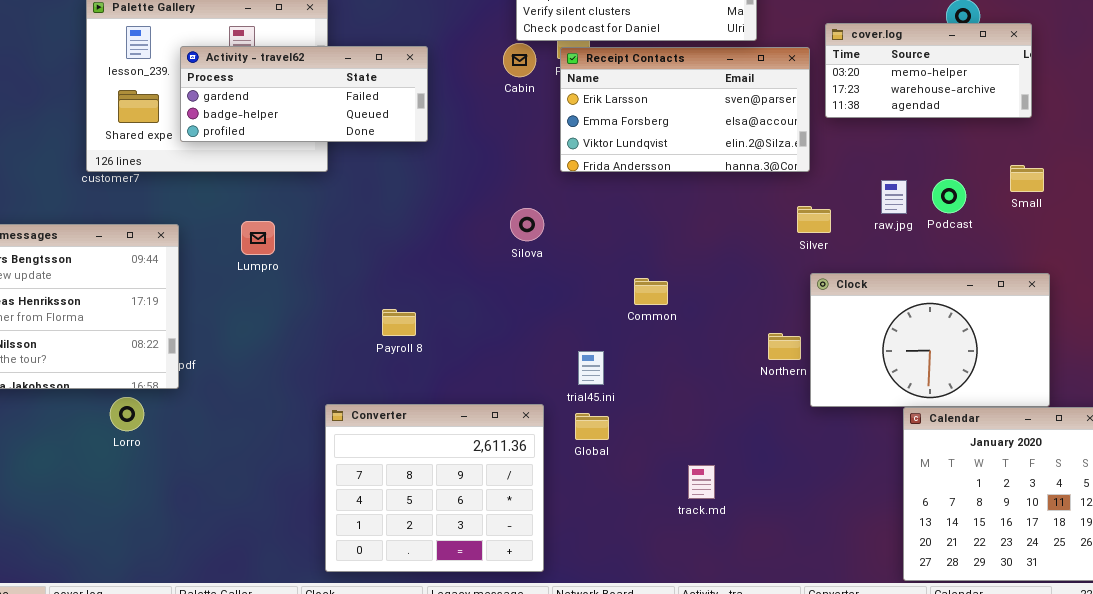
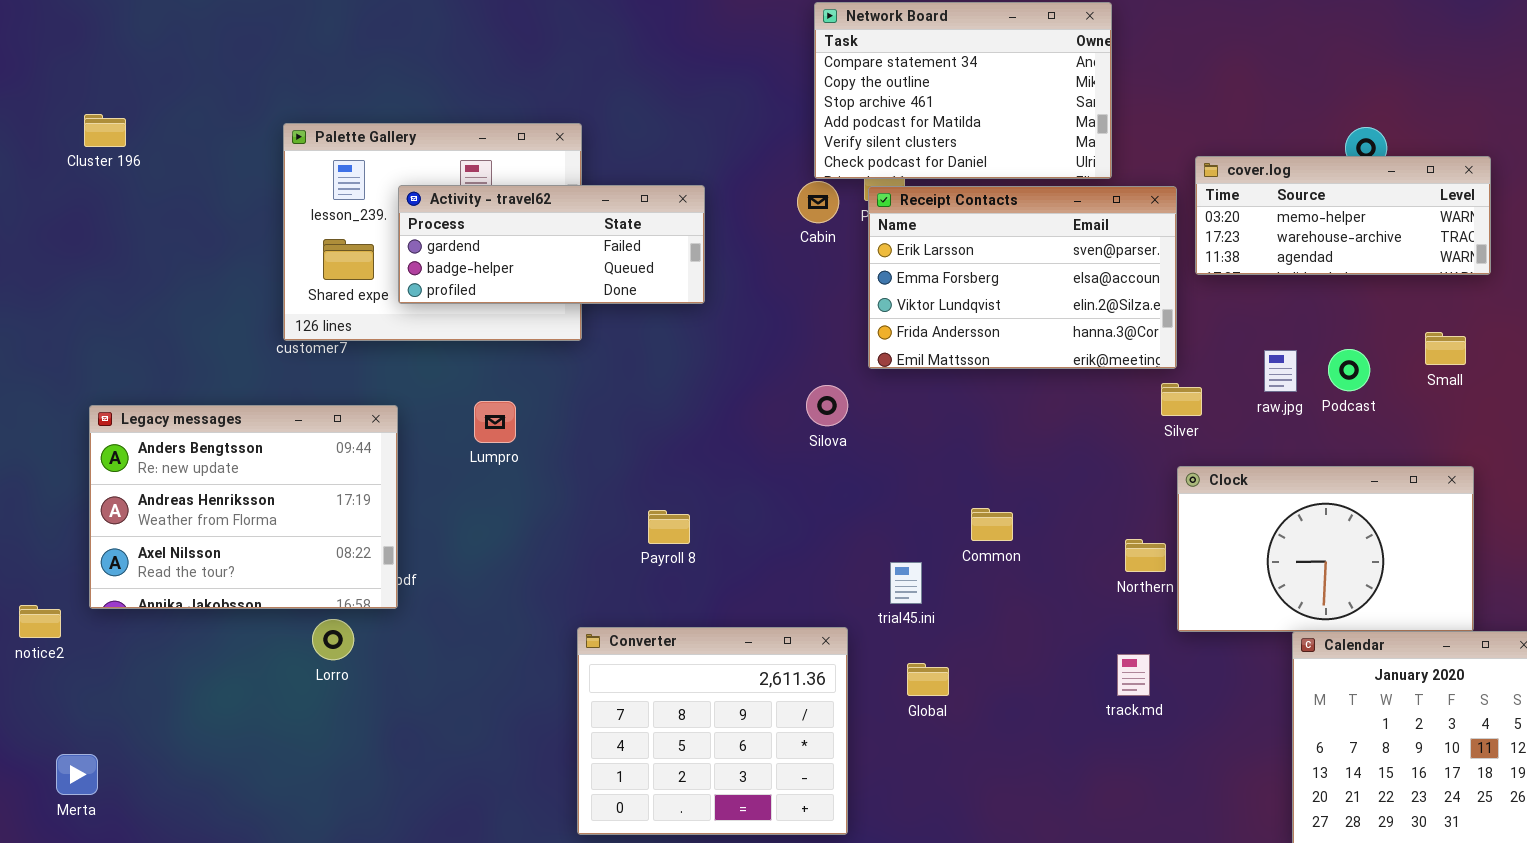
cover.log: [825,23,1032,118] -> [1195,156,1491,275], resized
Receipt Contacts: [560,47,810,172] -> [868,186,1177,369], resized
Common: [634,278,668,305] -> [971,508,1013,541], moved
Global: [575,413,609,440] -> [907,663,949,696], moved
track.md: [688,465,715,499] -> [1117,654,1150,696], moved

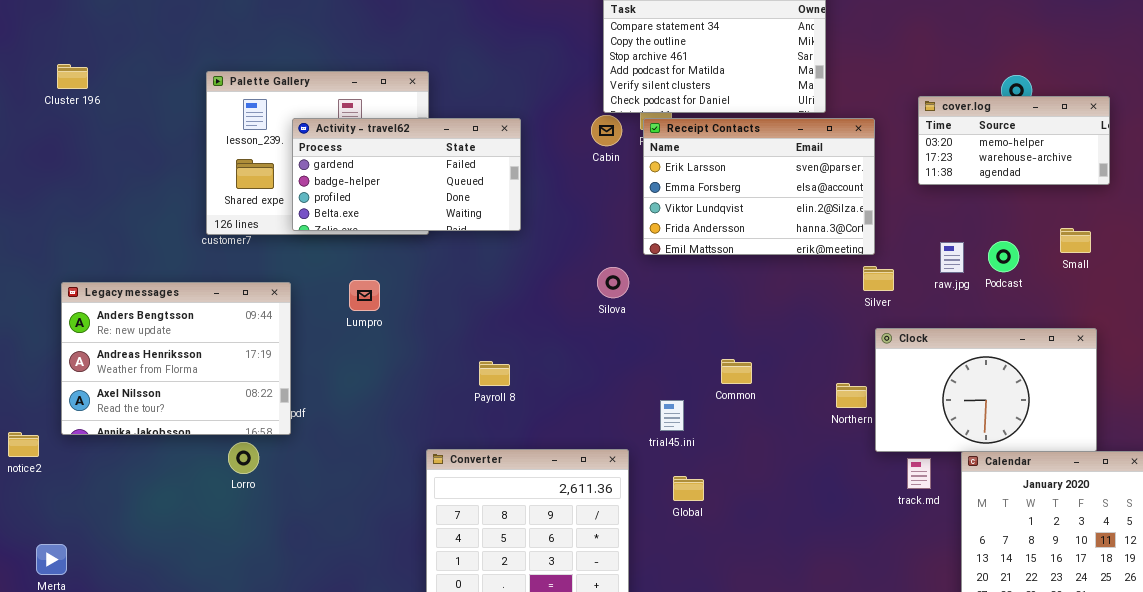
cover.log: [1195,156,1491,275] -> [918,96,1110,185], resized
Activity - travel62: [398,185,705,304] -> [292,118,521,231], resized
track.md: [1117,654,1150,696] -> [907,458,931,489], moved

